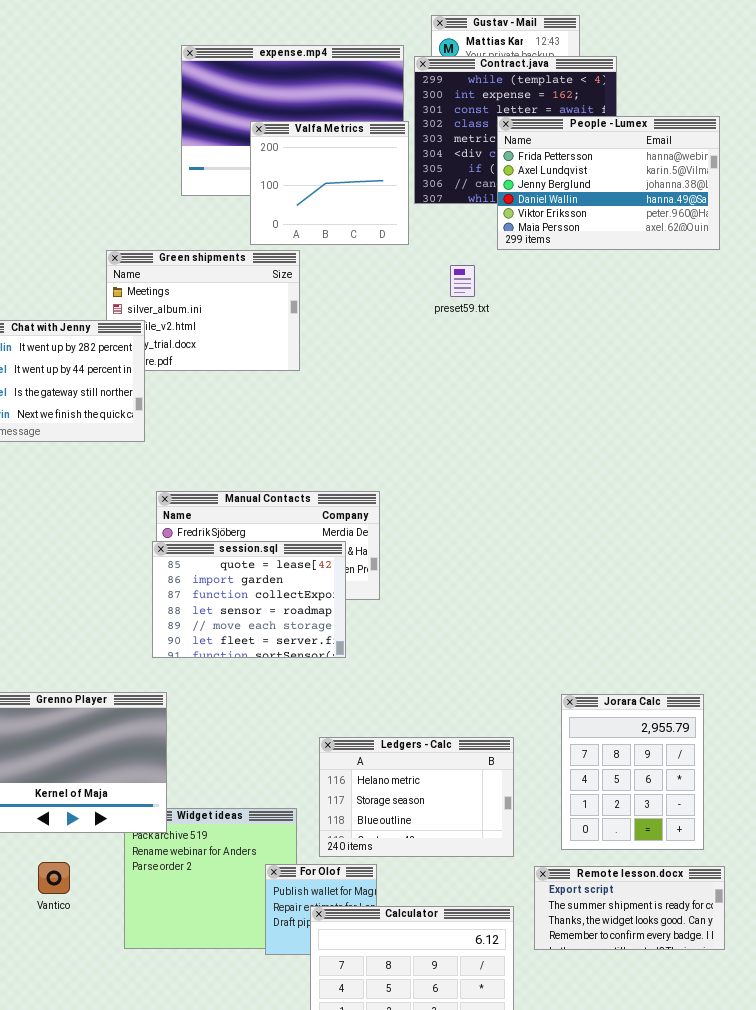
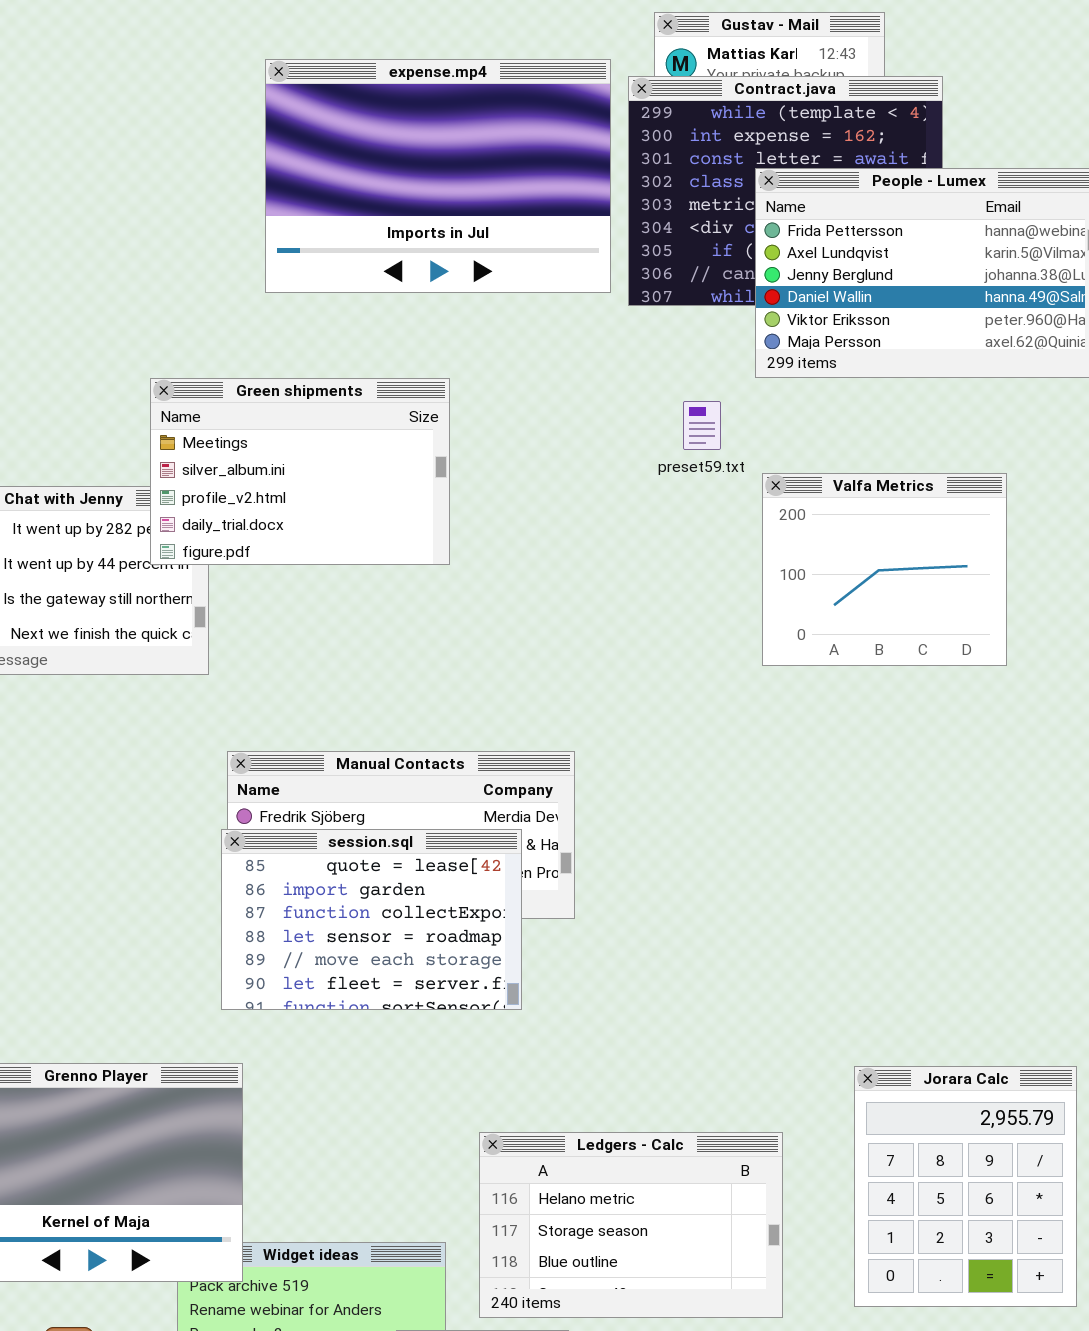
Valfa Metrics: [250,121,409,245] -> [762,473,1007,666], moved
Green shipments: [106,250,300,371] -> [150,378,450,565], raised

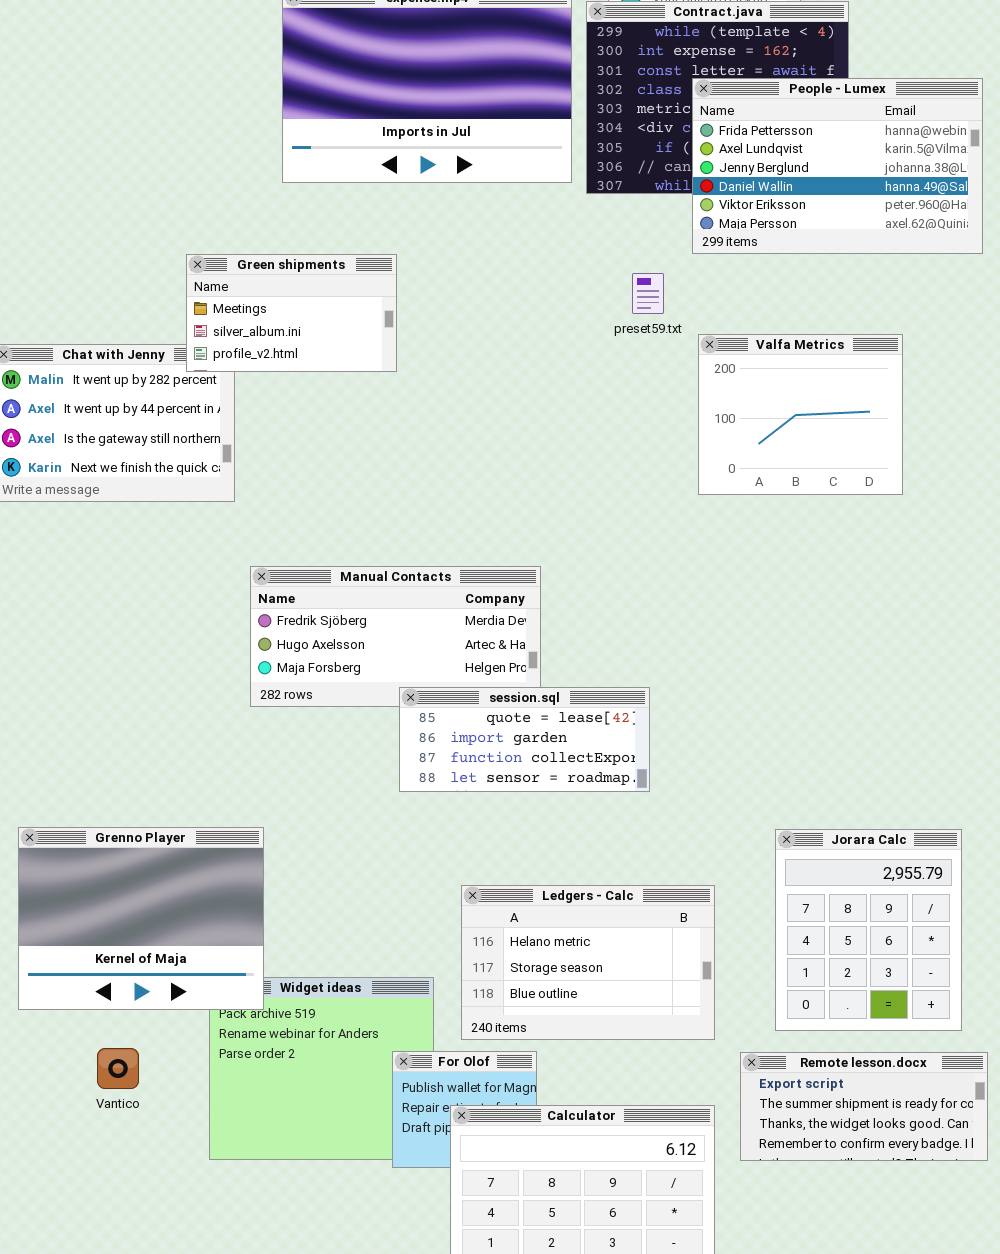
Green shipments: [150,378,450,565] -> [186,254,397,372], resized
session.sql: [221,829,522,1010] -> [399,687,650,792], moved, resized

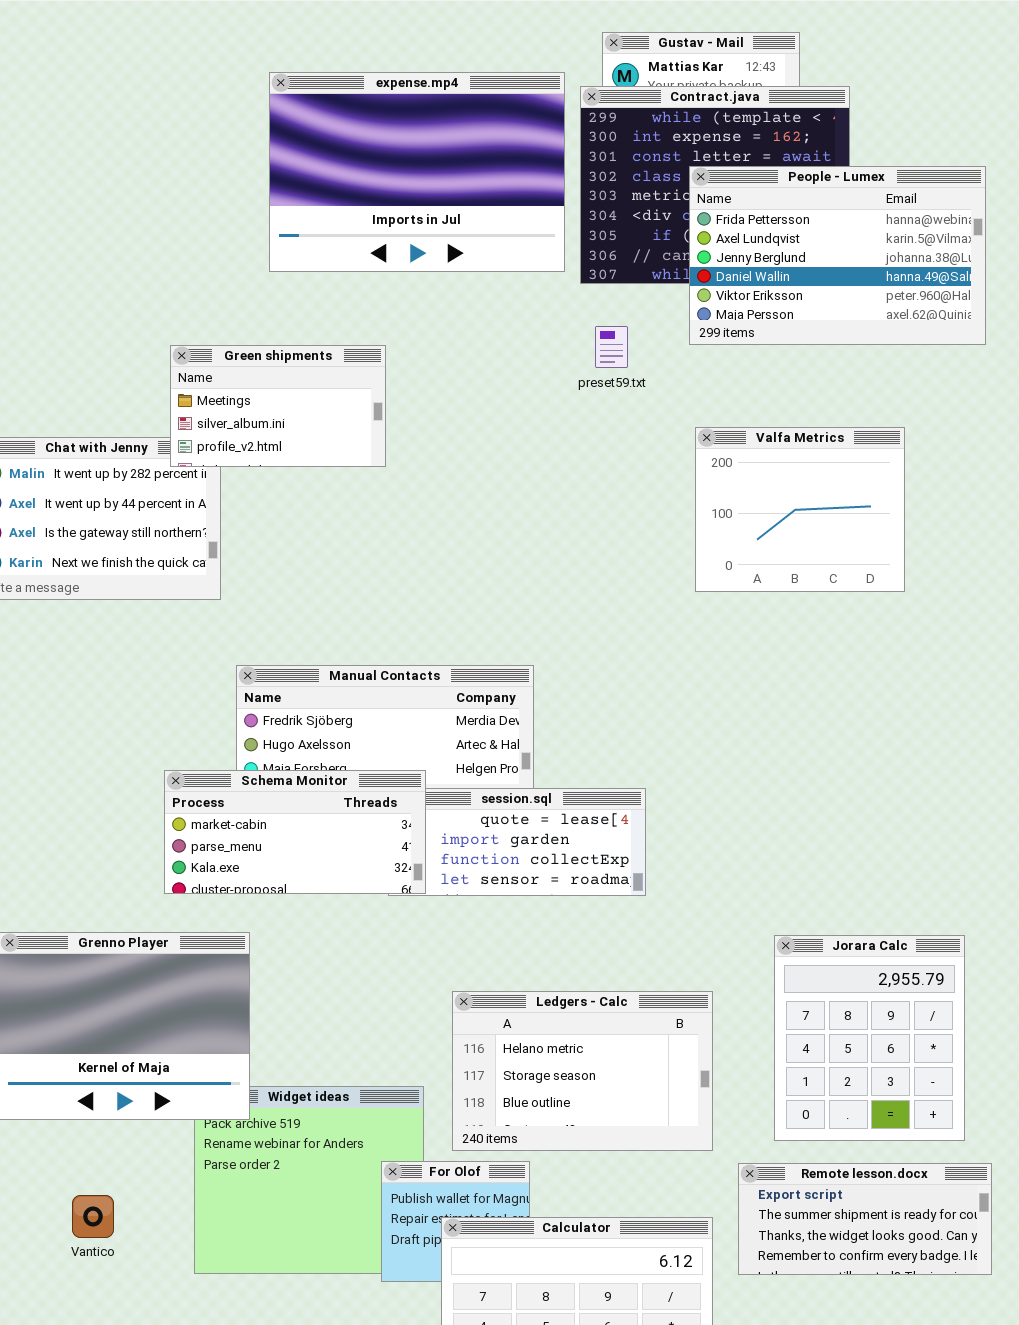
preset59.txt: [632,273,664,314] -> [595,326,628,368], moved
Schema Monitor: none -> [164,770,426,894], opened
Vantico: [97,1048,139,1089] -> [72,1195,114,1238], moved

